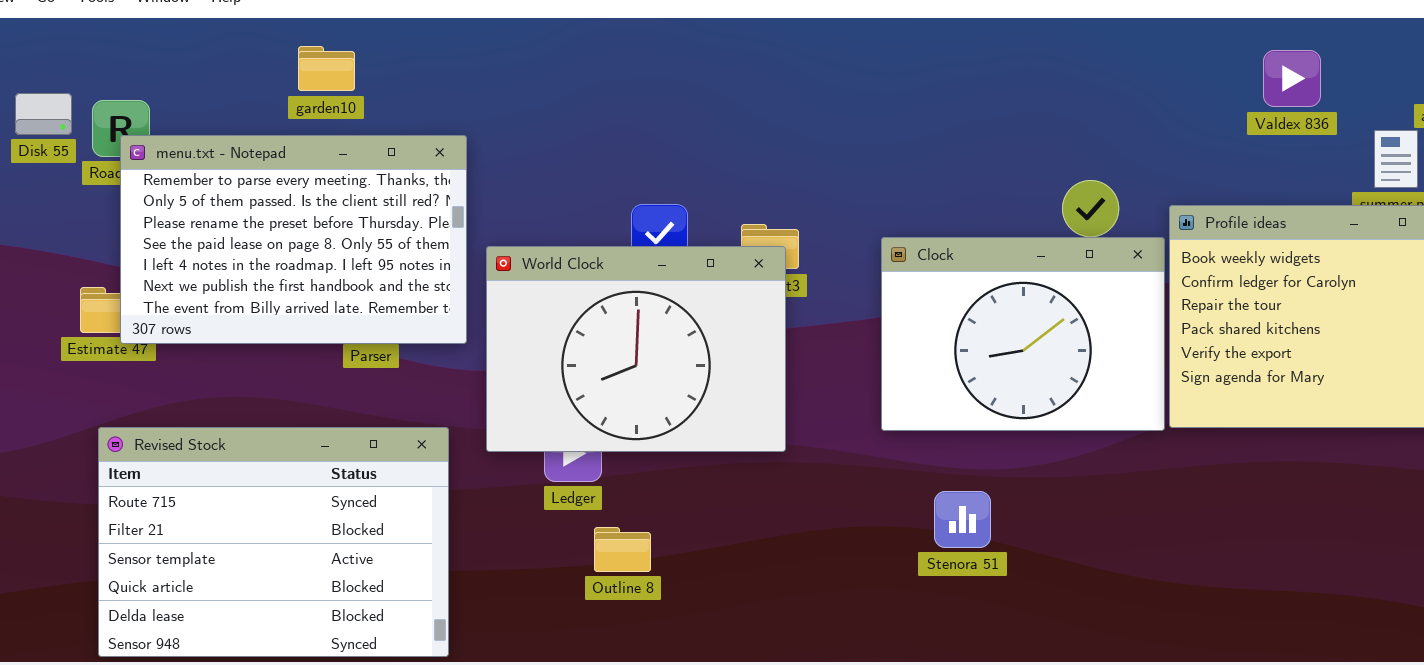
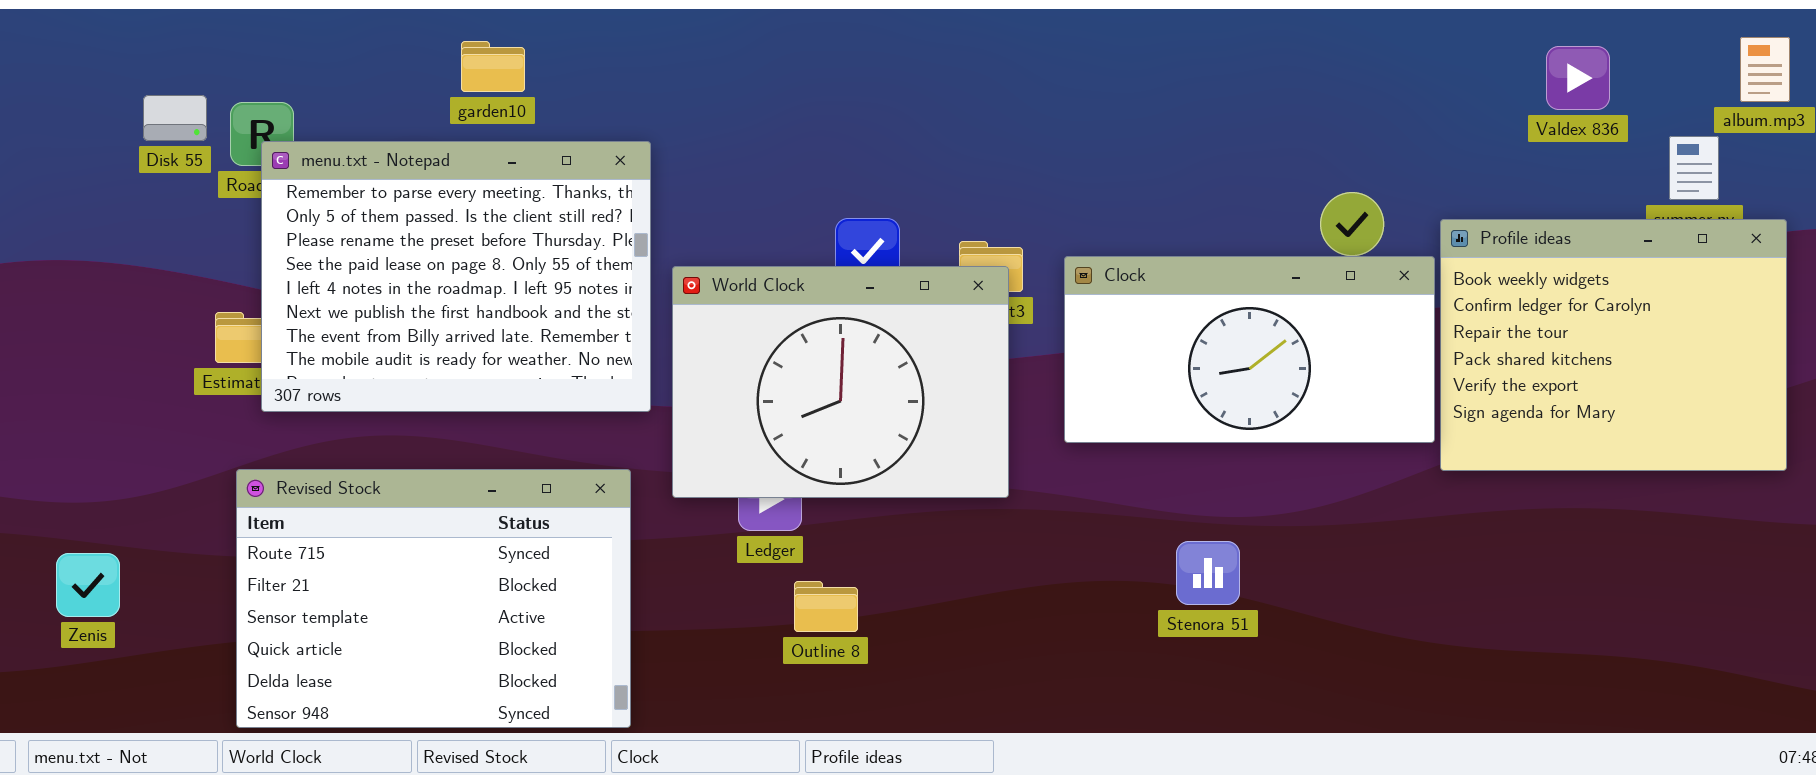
menu.txt - Notepad: [120,135,467,344] -> [261,141,651,412], resized
Clock: [881,237,1165,431] -> [1064,256,1435,443], resized

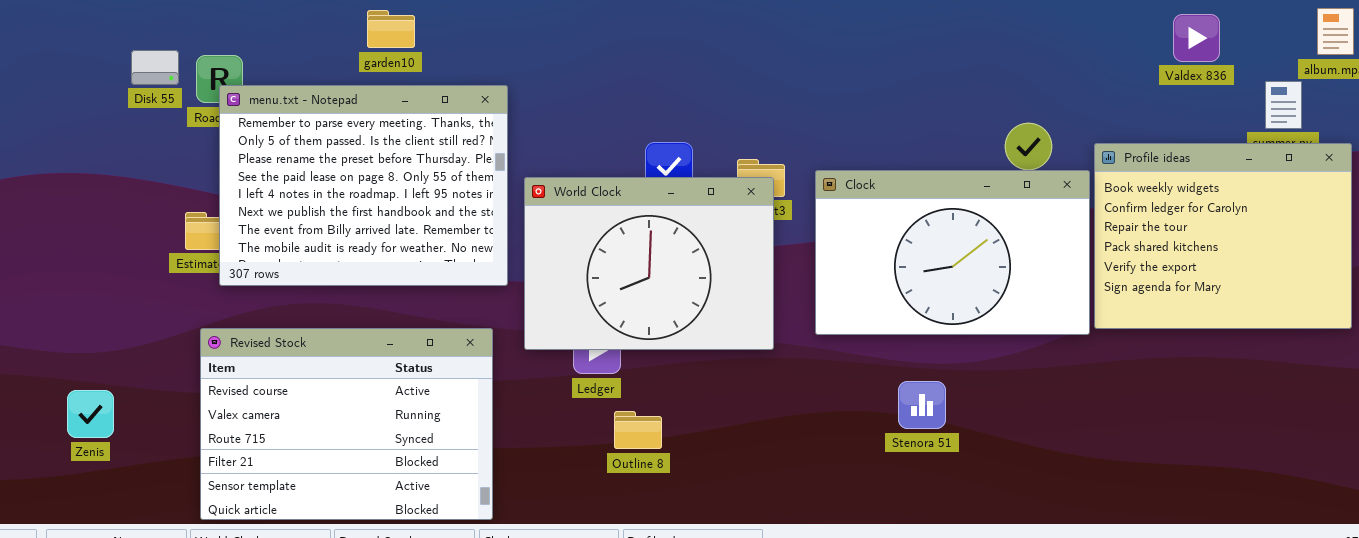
Clock: [1064,256,1435,443] -> [815,170,1090,335], resized
Revised Stock: [236,469,631,728] -> [200,328,493,520], scrolled up 2 rows

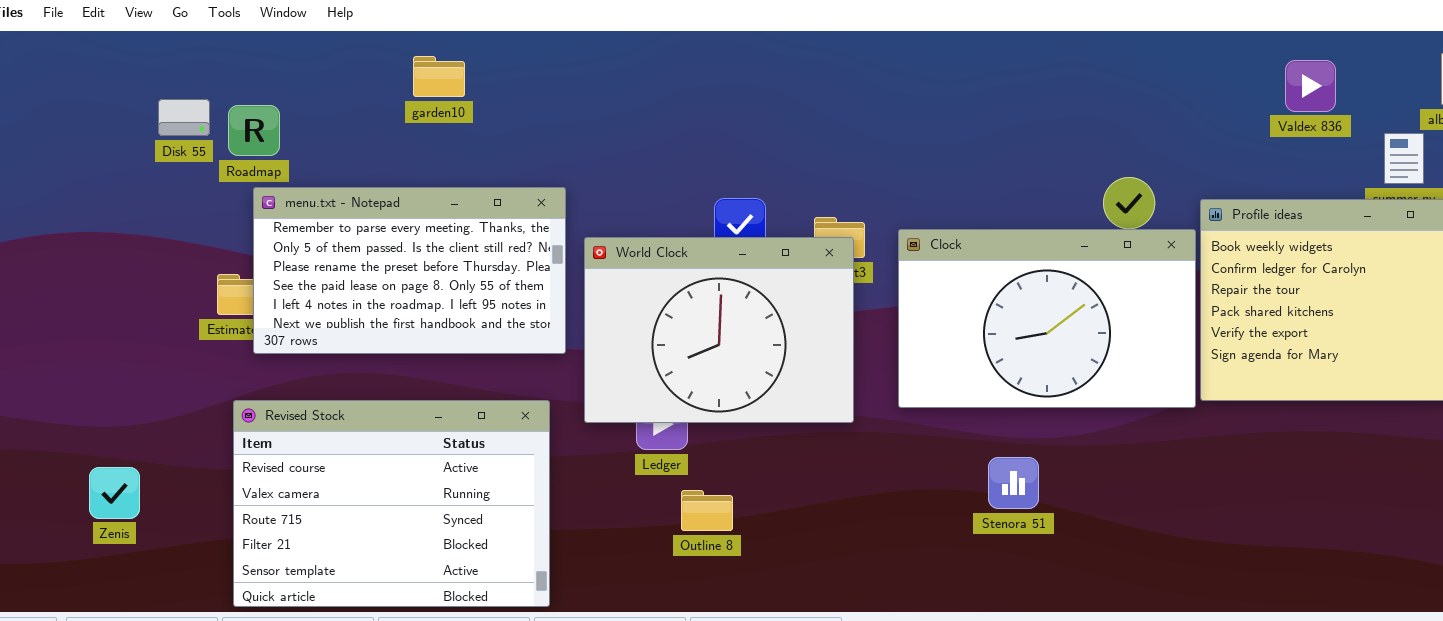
menu.txt - Notepad: [219,85,508,286] -> [253,187,566,354], resized

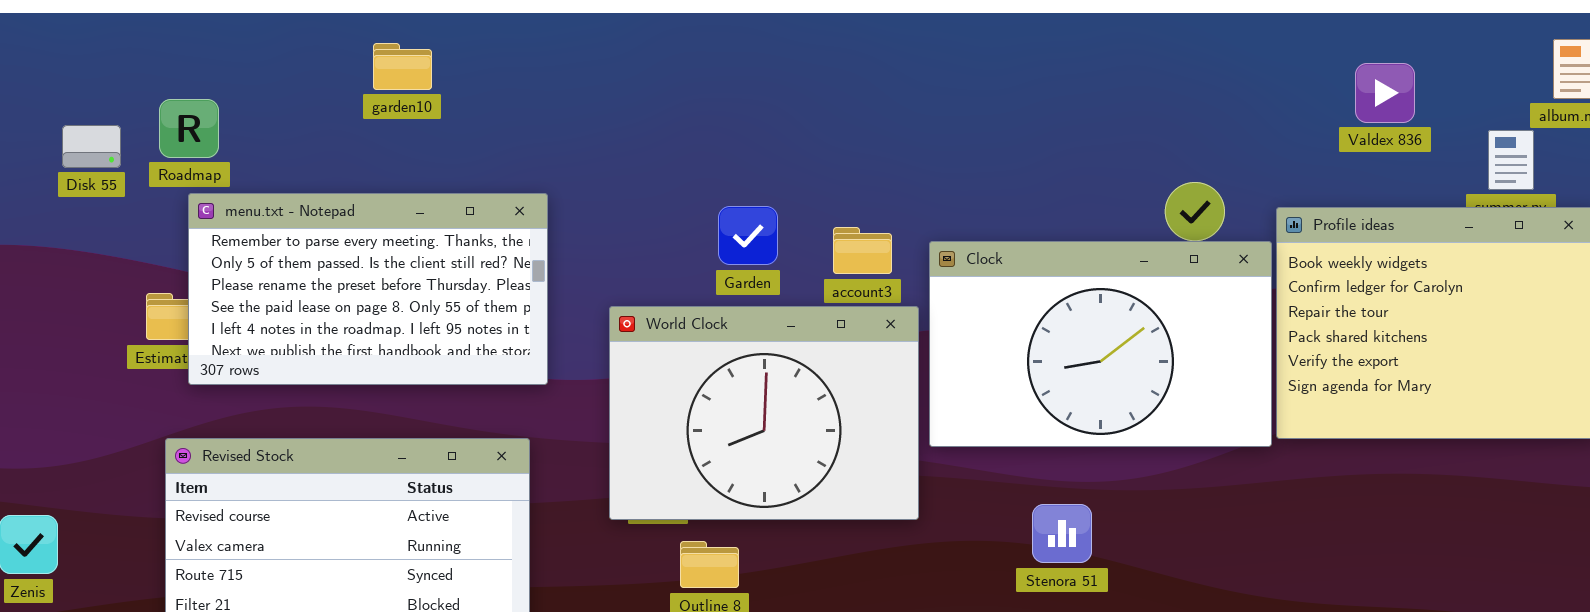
Valdex 836: [1285,60,1336,112] -> [1355,63,1415,123], moved
Disk 55: [158,99,210,136] -> [62,125,121,168], moved
World Clock: [584,237,854,423] -> [609,306,919,520], moved

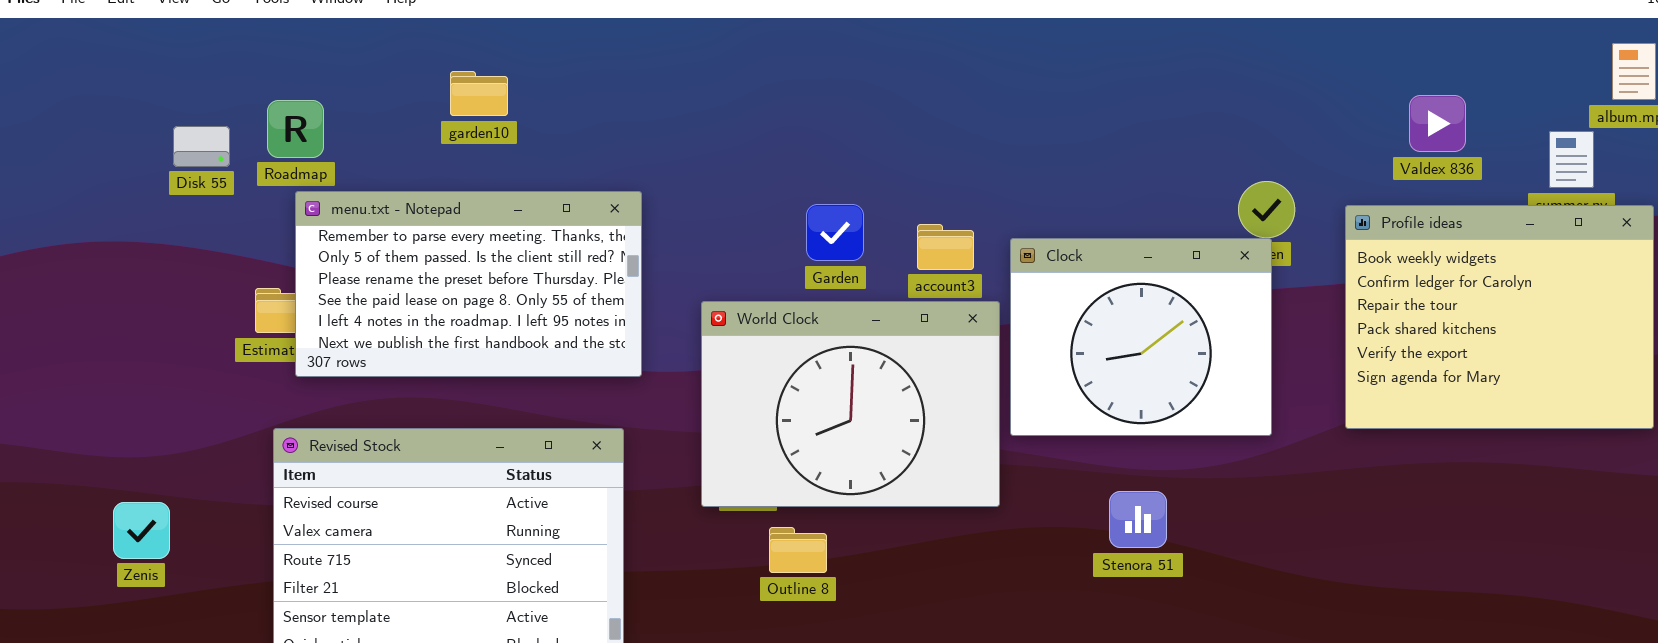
garden10: [373,43,432,90] -> [450,71,508,116], moved
Valdex 836: [1355,63,1415,123] -> [1409,95,1466,152], moved
Clock: [929,241,1272,447] -> [1010,238,1272,436], resized

